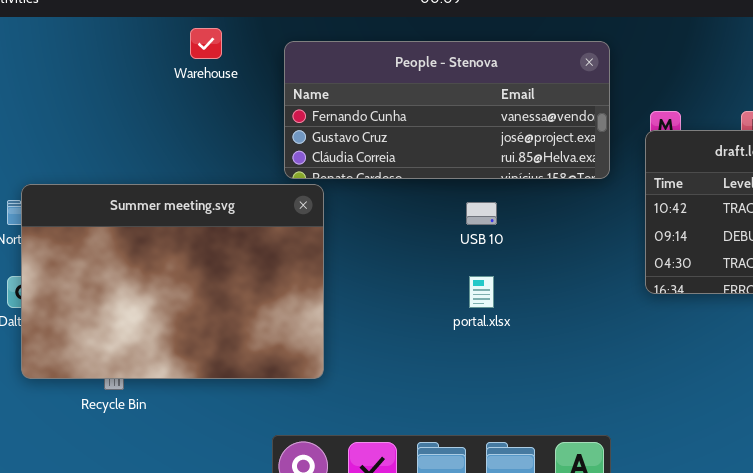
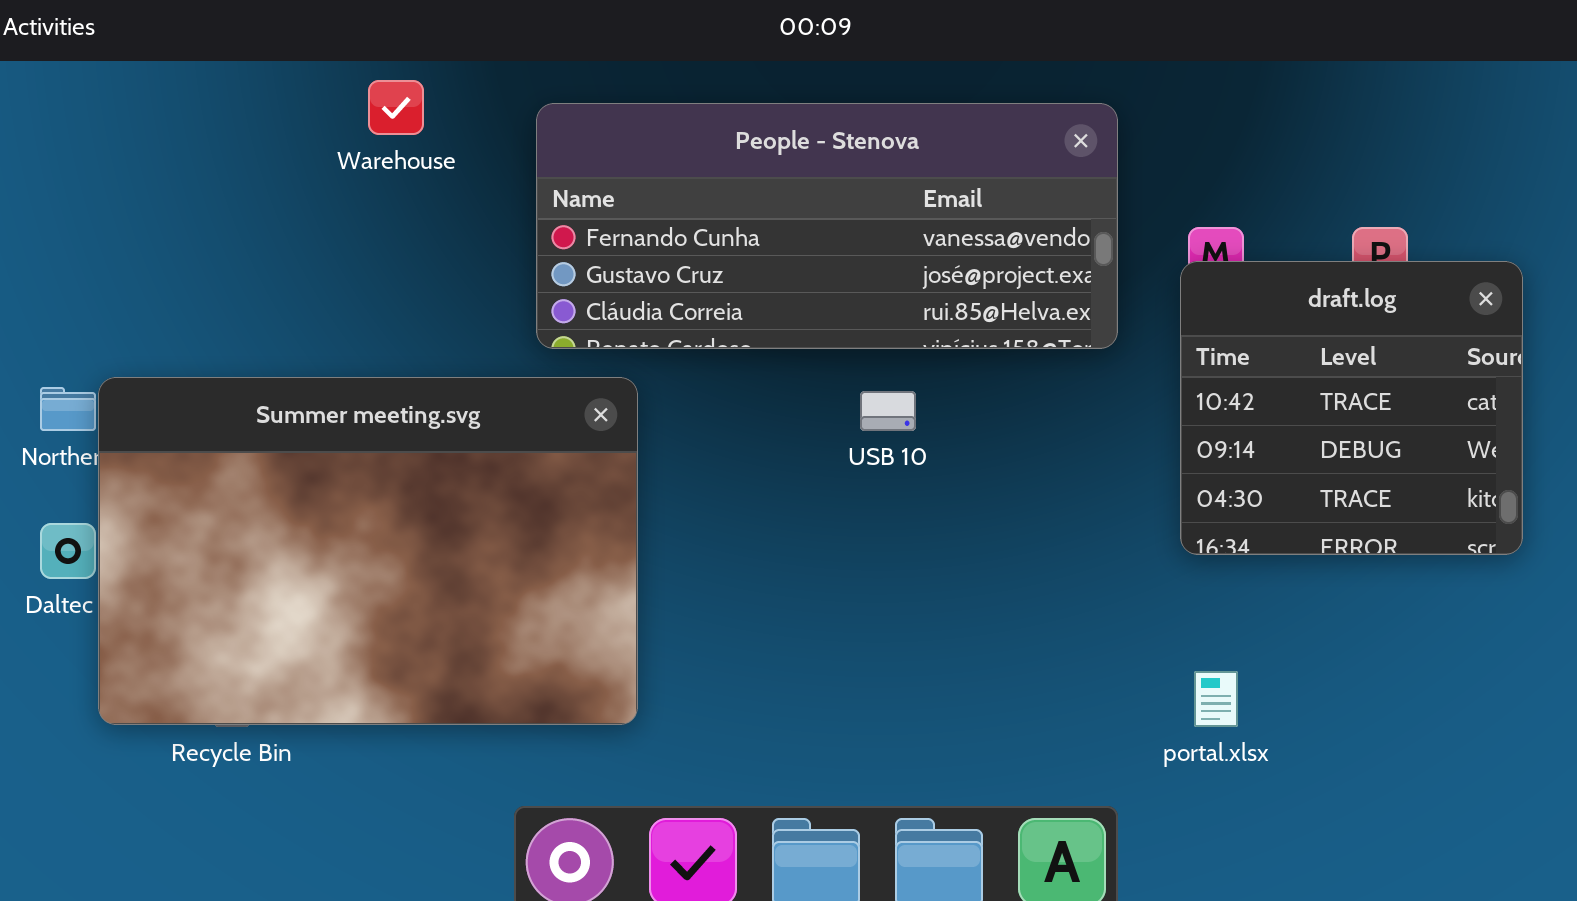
Summer meeting.svg: [21,184,324,379] -> [98,377,638,725], moved
portal.xlsx: [469,276,494,308] -> [1194,671,1238,727], moved

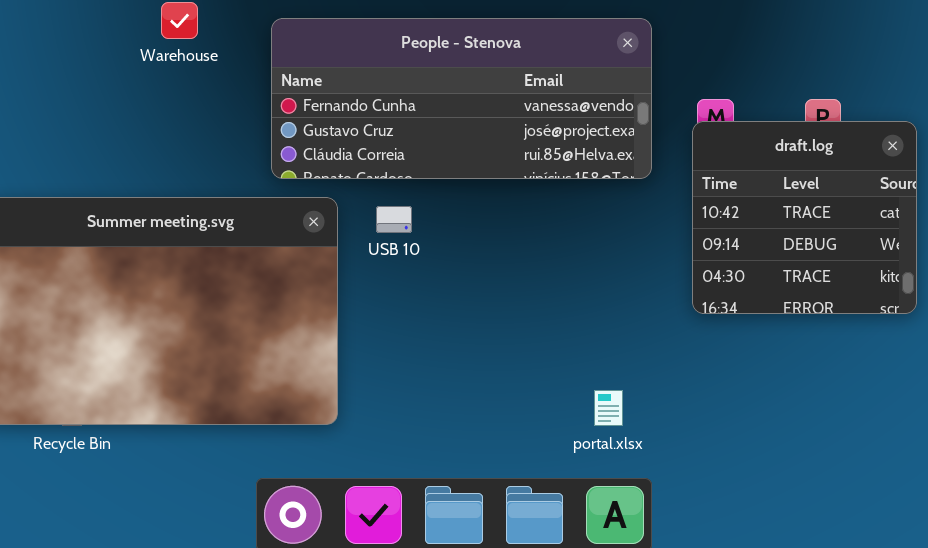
USB 10: [860,391,916,431] -> [376,206,412,233], moved
portal.xlsx: [1194,671,1238,727] -> [594,390,623,426], moved

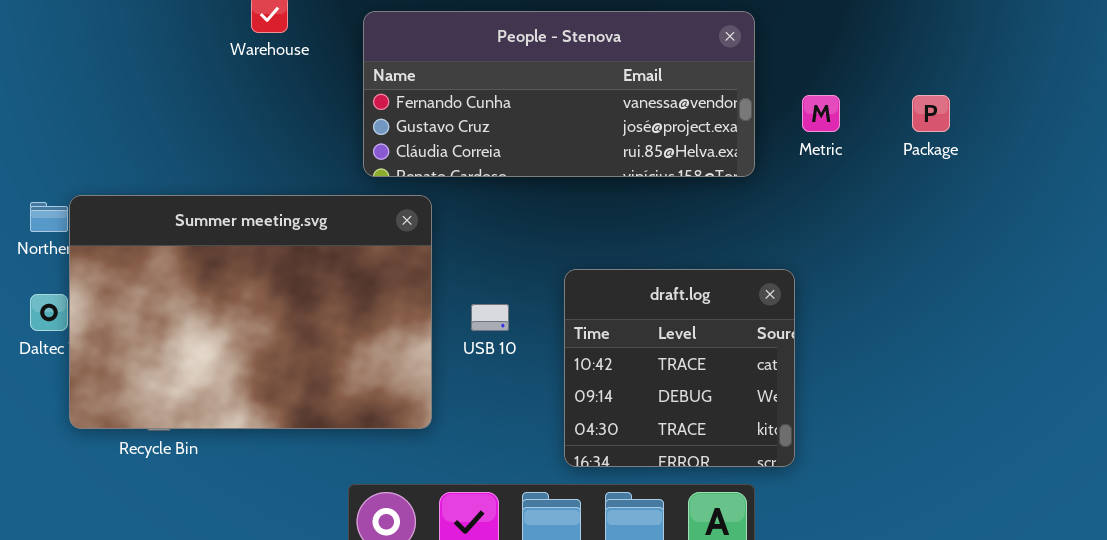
draft.log: [692,121,917,314] -> [564,269,795,467], moved
USB 10: [376,206,412,233] -> [471,304,509,331], moved

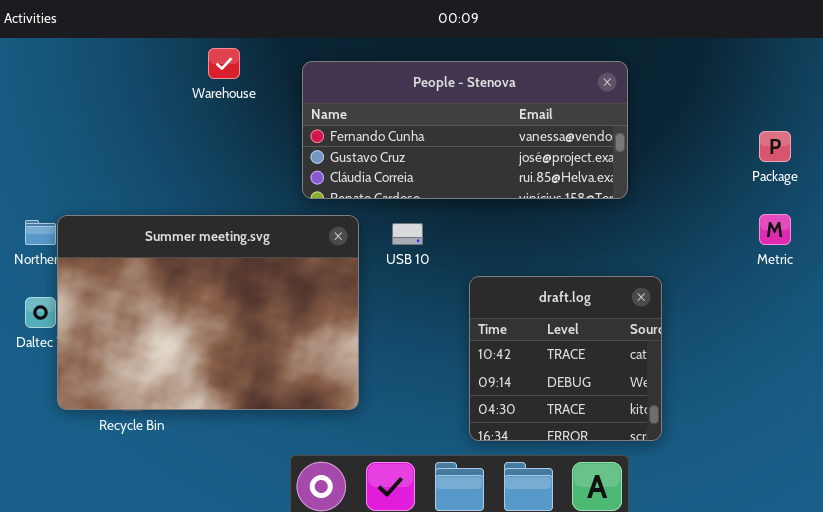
Metric: [802,95,840,132] -> [759,214,791,245], moved
USB 10: [471,304,509,331] -> [392,223,423,245], moved

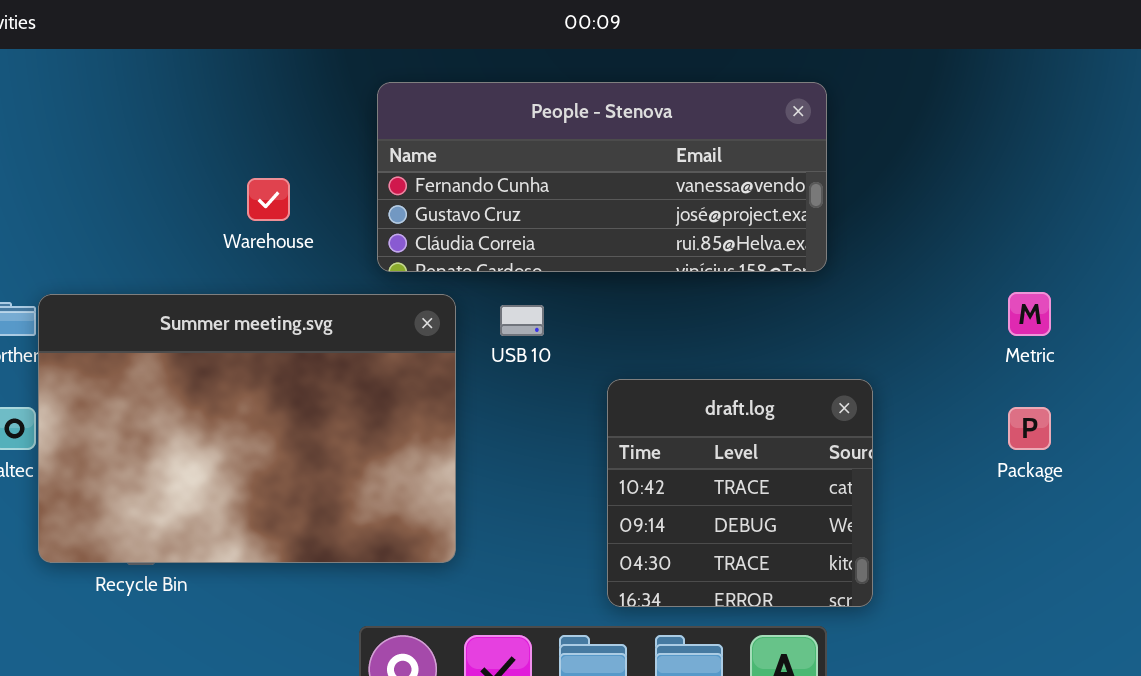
Warehouse: [208,48,240,79] -> [247,178,290,221], moved
Package: [759,131,791,162] -> [1008,407,1051,450], moved

